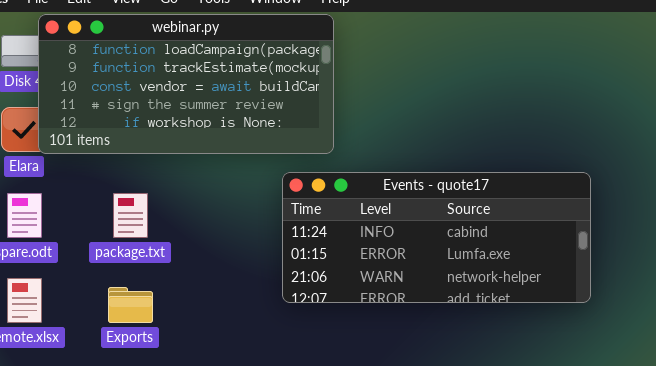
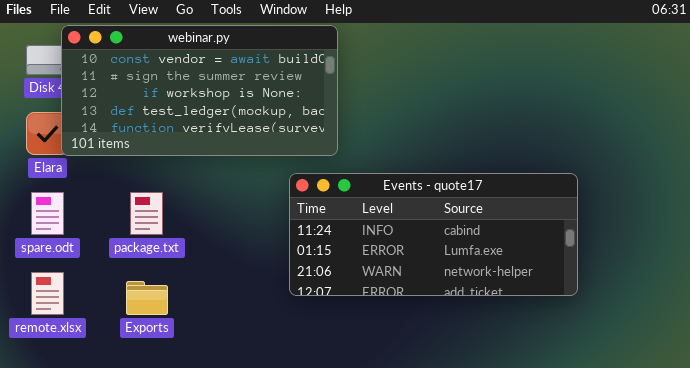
webinar.py: [38,14,334,154] -> [61,25,338,156], scrolled down 2 rows

